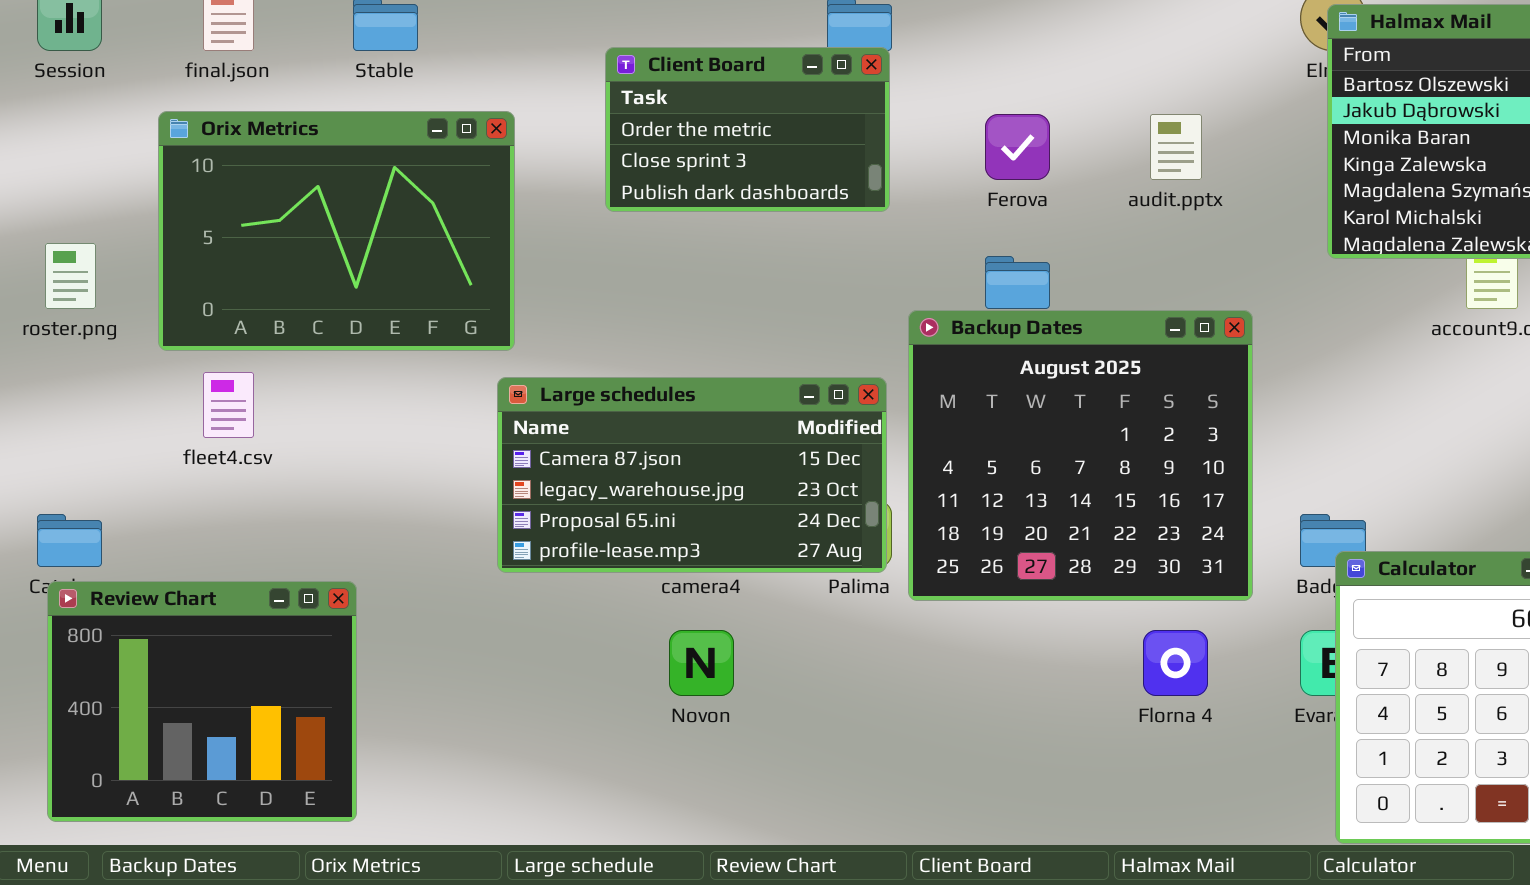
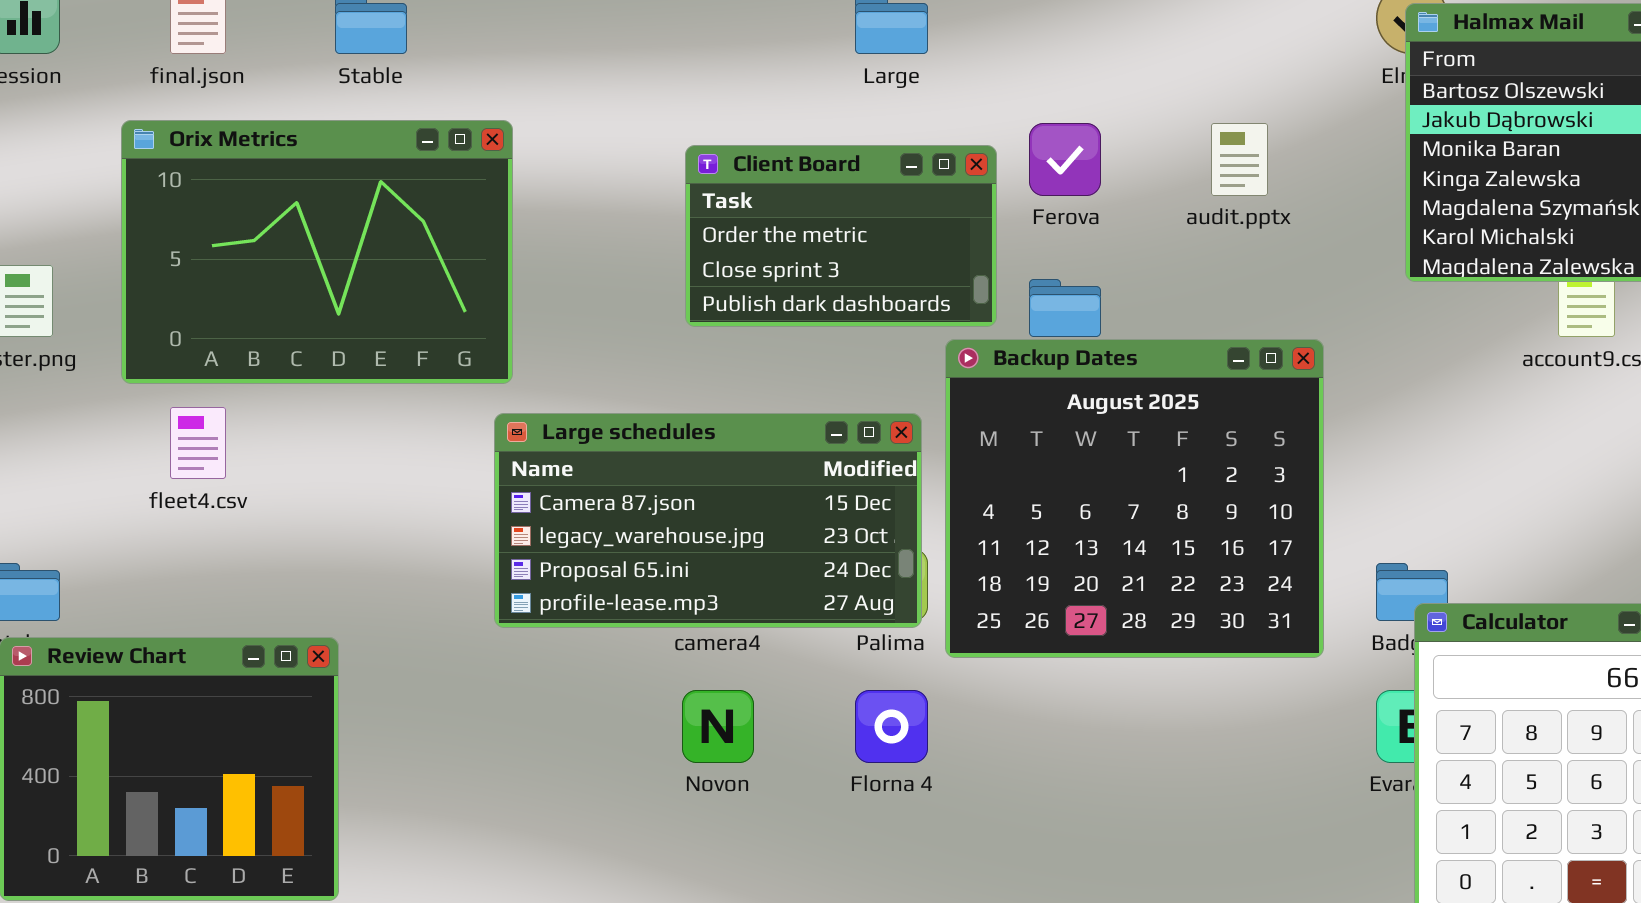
Client Board: [605,47,890,212] -> [685,145,997,327], moved
Florna 4: [1143,630,1208,696] -> [855,690,928,763], moved

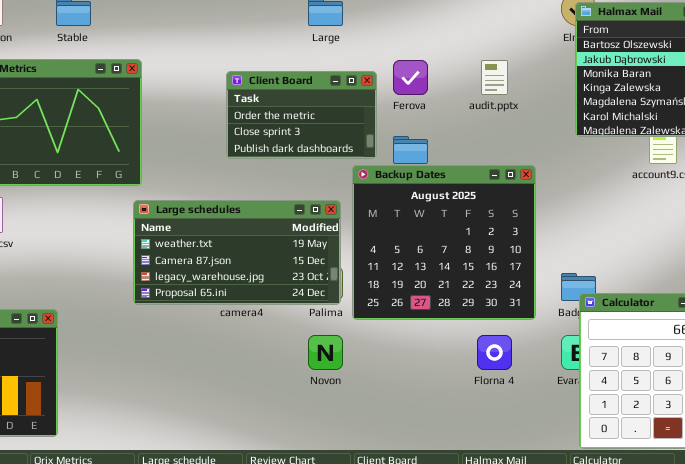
Large schedules: [494,413,922,628] -> [133,200,341,305], scrolled up 1 row
Novon: [682,690,754,763] -> [308,335,343,370], moved
Florna 4: [855,690,928,763] -> [477,335,512,370], moved

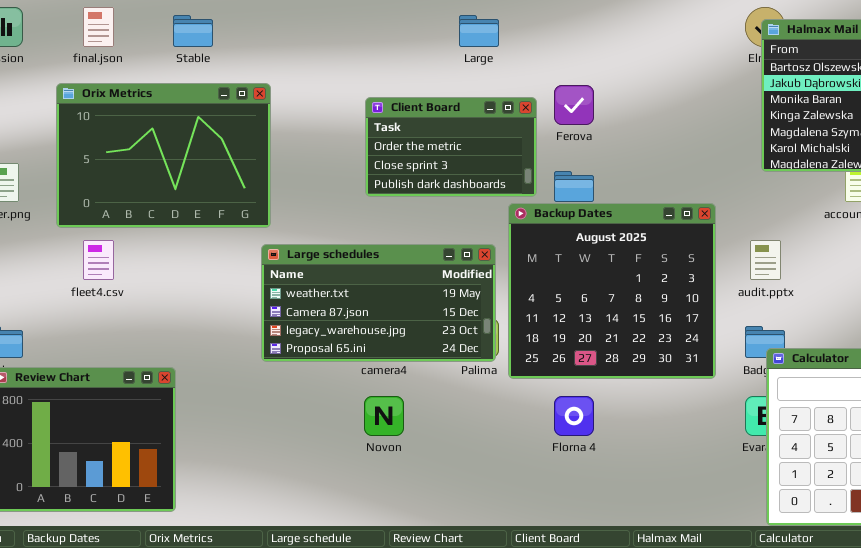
audit.pptx: [481,60,508,95] -> [750,240,781,280], moved
Novon: [308,335,343,370] -> [364,396,404,436], moved
Florna 4: [477,335,512,370] -> [554,396,594,436], moved

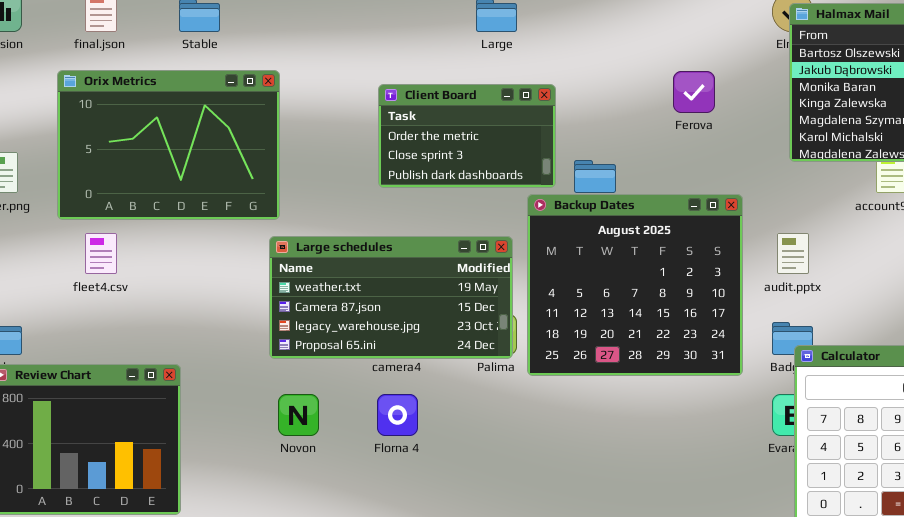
Ferova: [554,85,594,125] -> [673,71,715,113], moved
Novon: [364,396,404,436] -> [278,394,319,436], moved
Florna 4: [554,396,594,436] -> [377,394,418,436], moved

